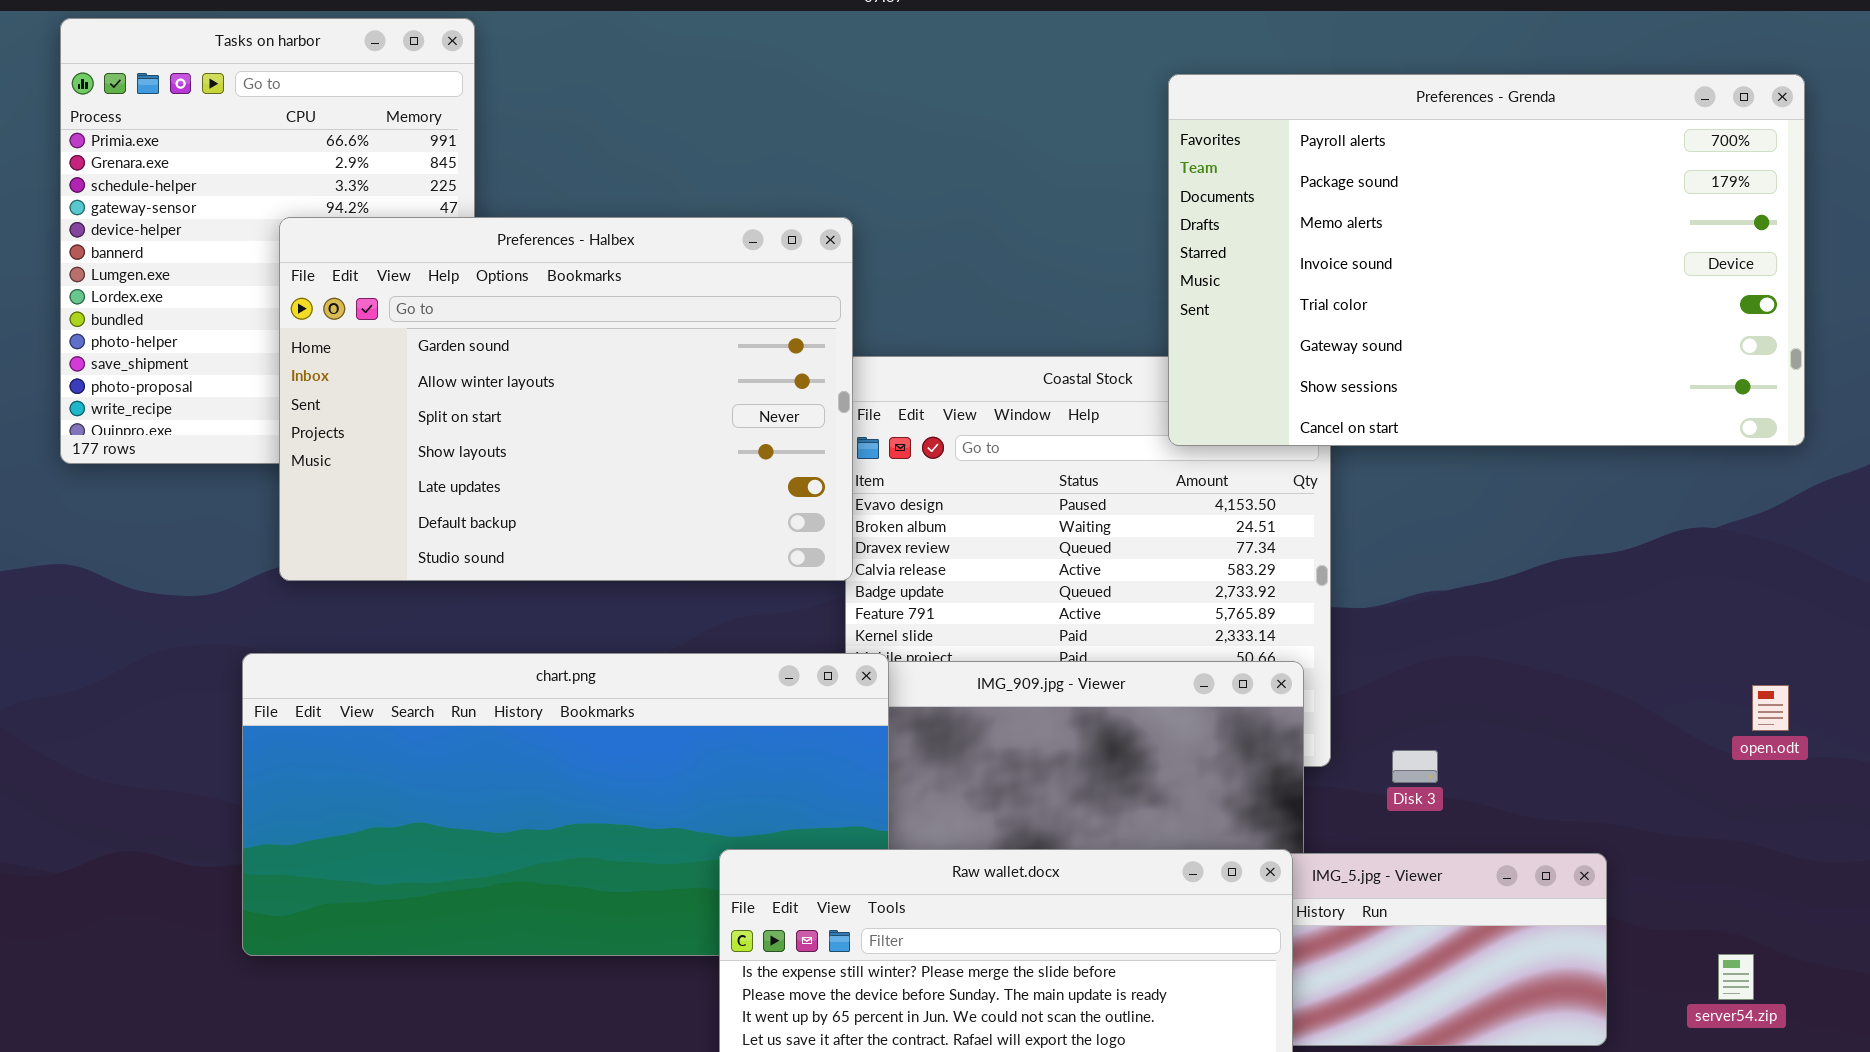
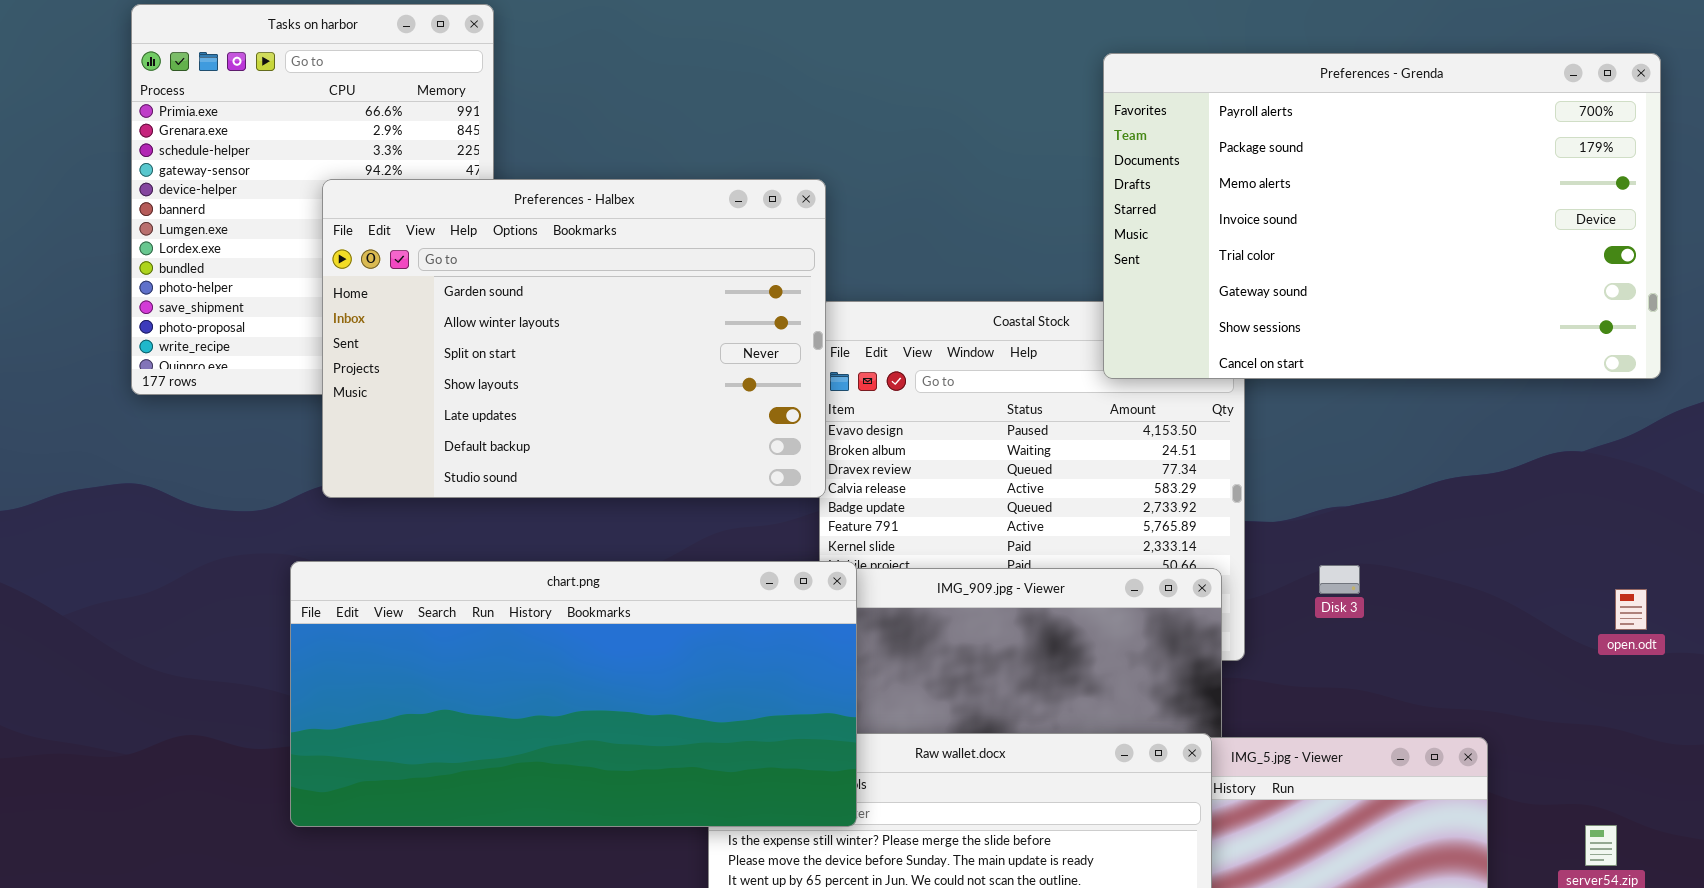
chart.png: [242,653,889,956] -> [290,561,857,827], raised
Disk 3: [1392,750,1438,783] -> [1319,565,1360,594], moved

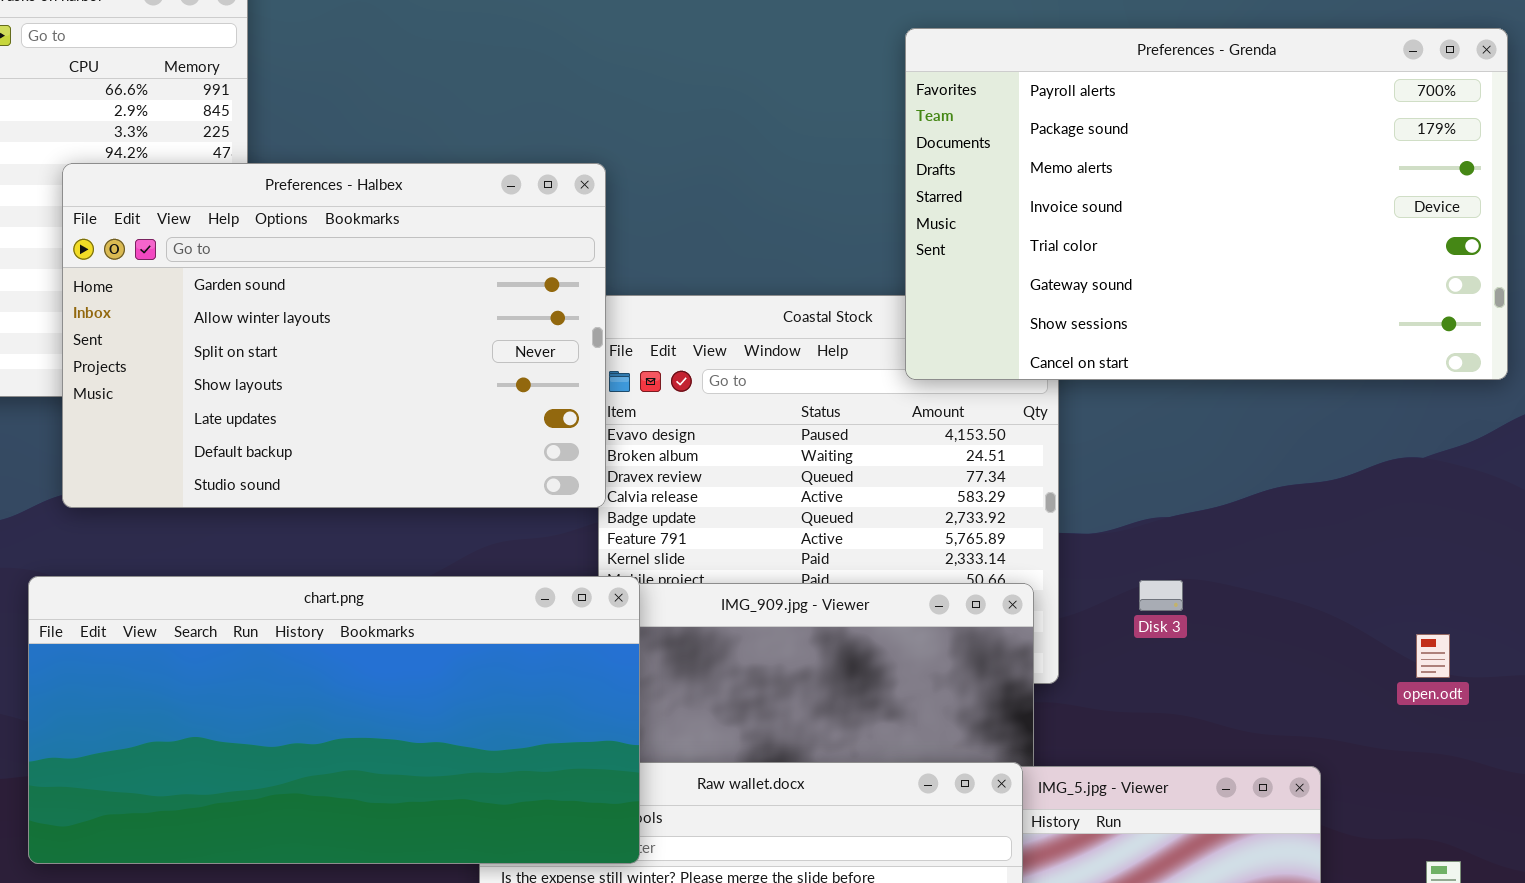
open.odt: [1615,589,1647,630] -> [1416,634,1450,678], moved

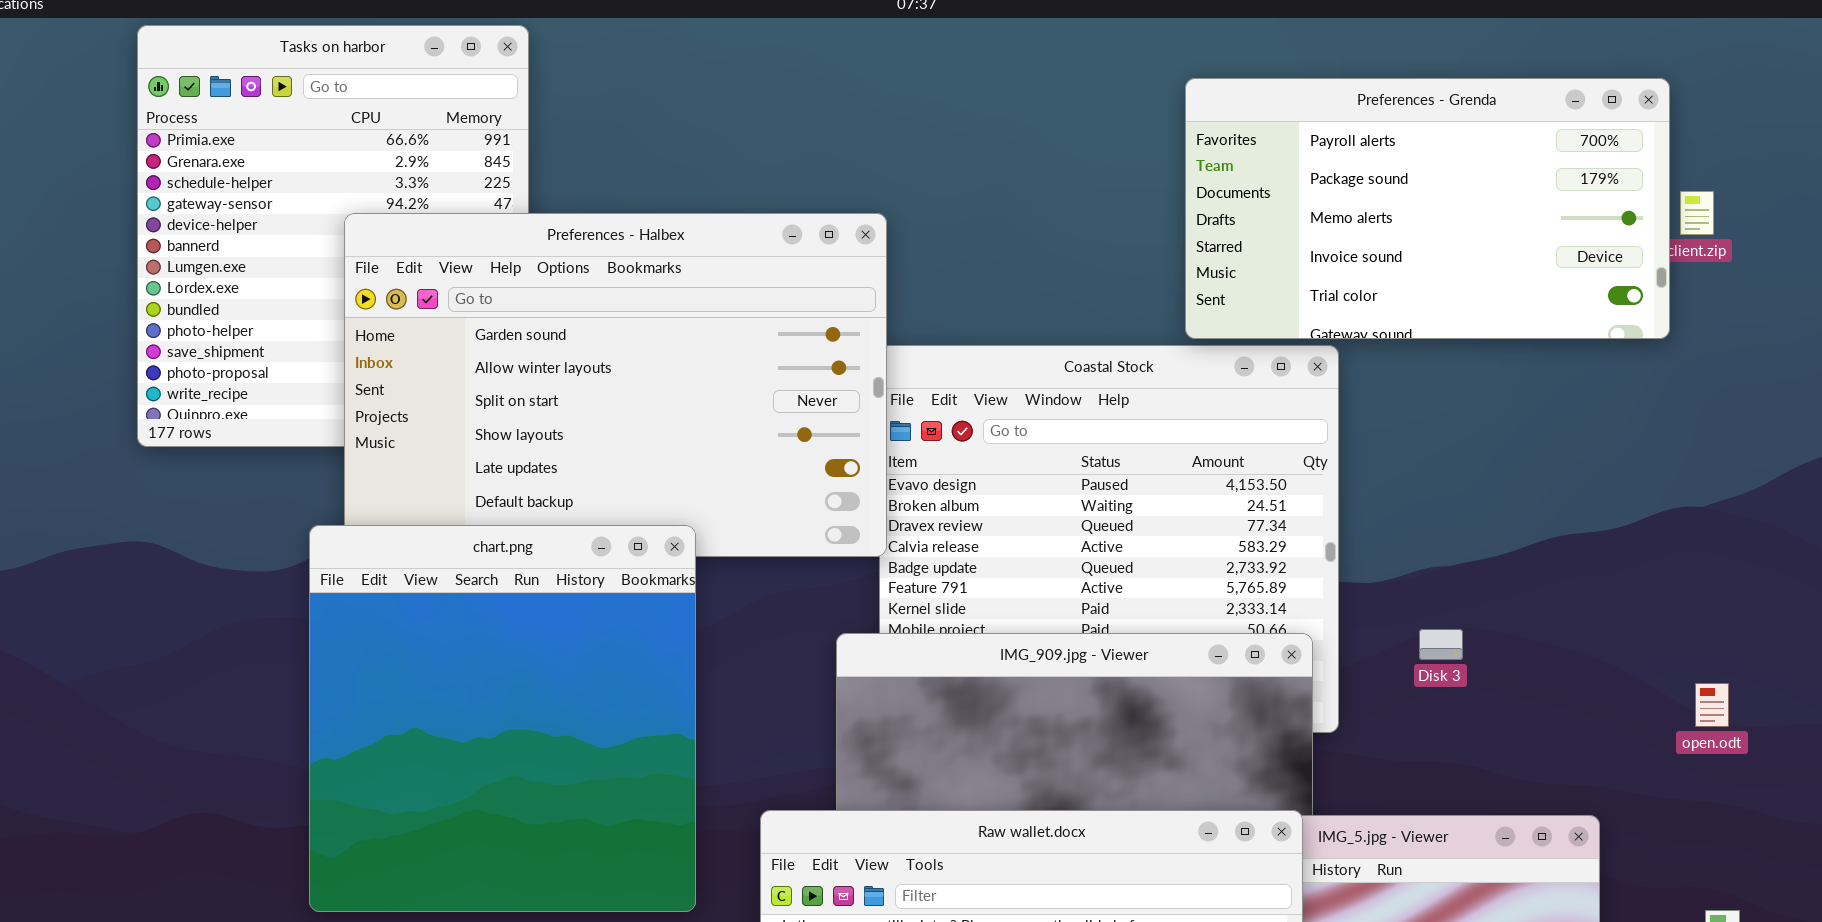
Preferences - Grenda: [905,28,1508,380] -> [1185,78,1670,339], resized
chart.png: [28,576,640,864] -> [309,525,696,912], resized

